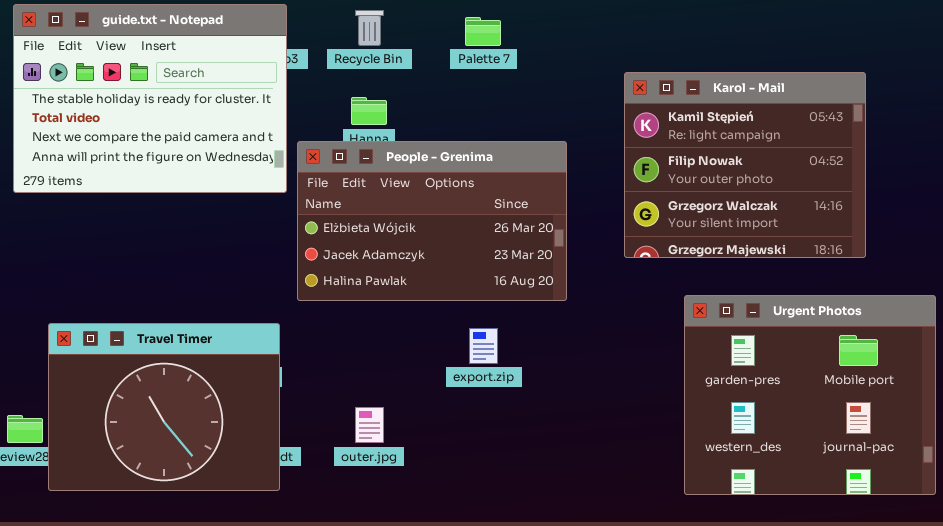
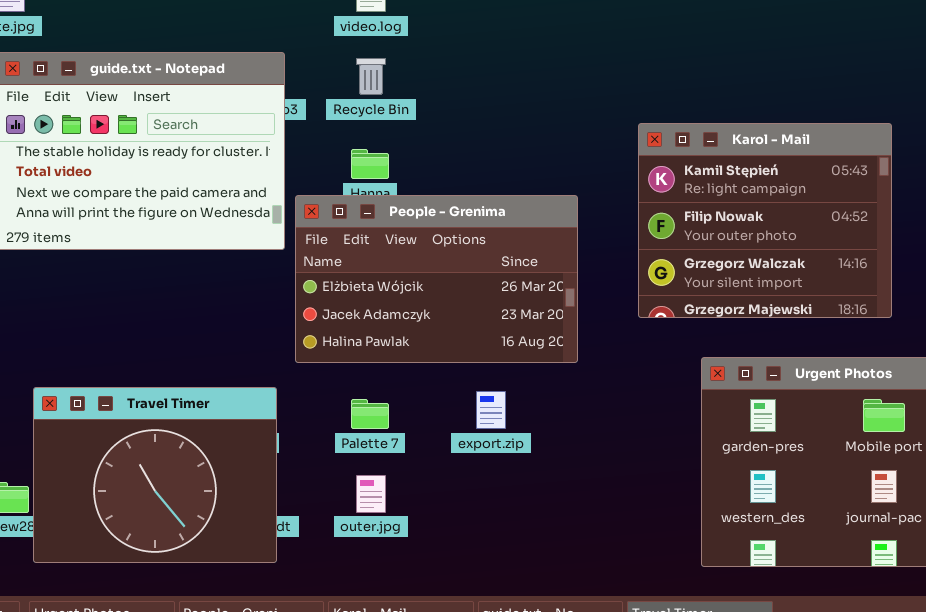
Palette 7: [465,17,501,46] -> [351,399,389,429], moved

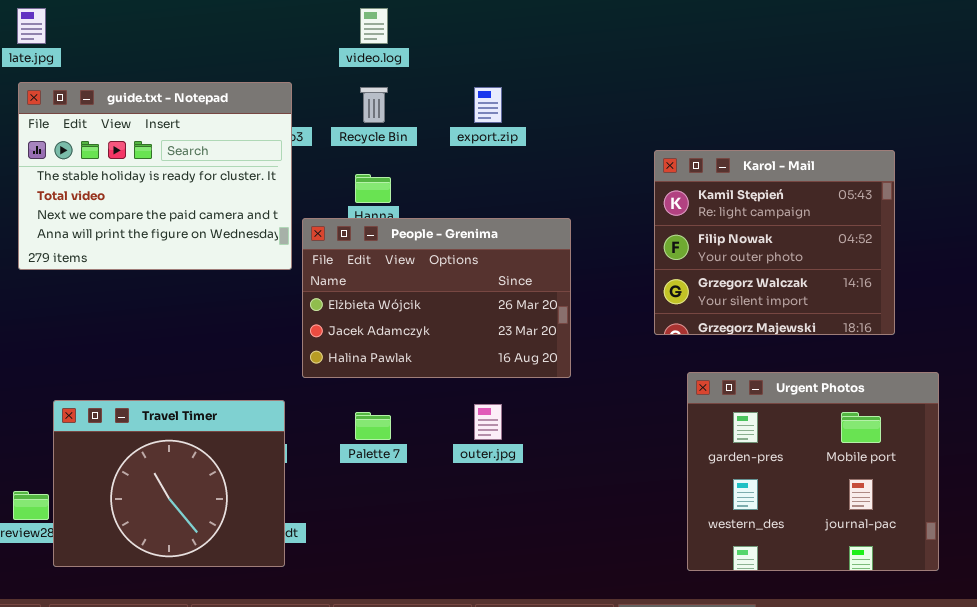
Karol - Mail: [638,123,892,318] -> [654,150,895,335], moved
export.zip: [476,391,506,429] -> [474,87,502,123], moved
outer.jpg: [356,475,386,513] -> [474,404,502,440], moved

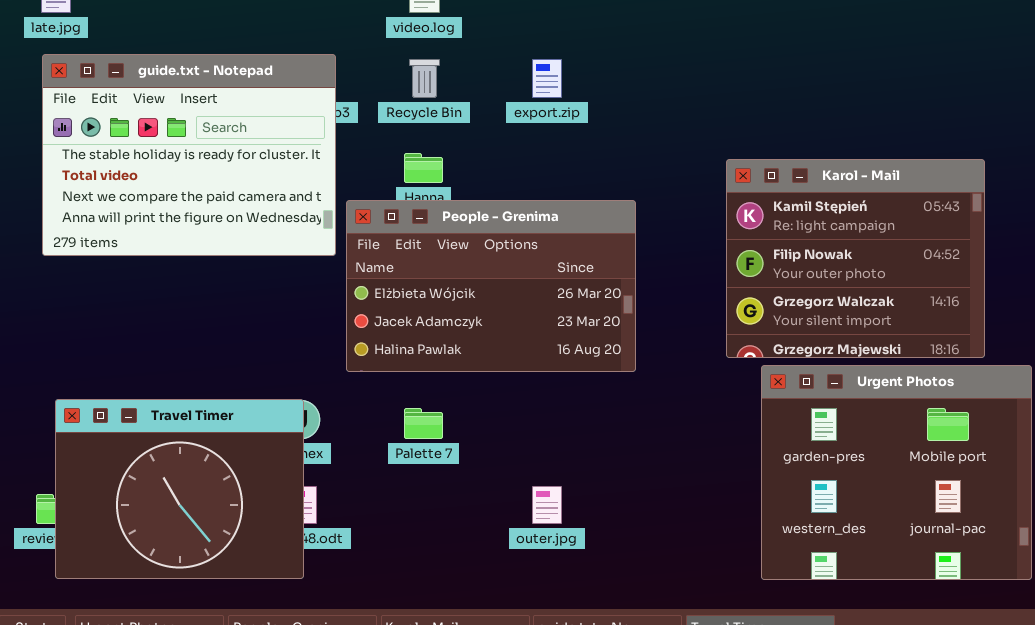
Karol - Mail: [654,150,895,335] -> [726,159,985,358], moved
Travel Timer: [53,400,285,567] -> [55,399,304,579], moved
outer.jpg: [474,404,502,440] -> [532,486,562,524], moved

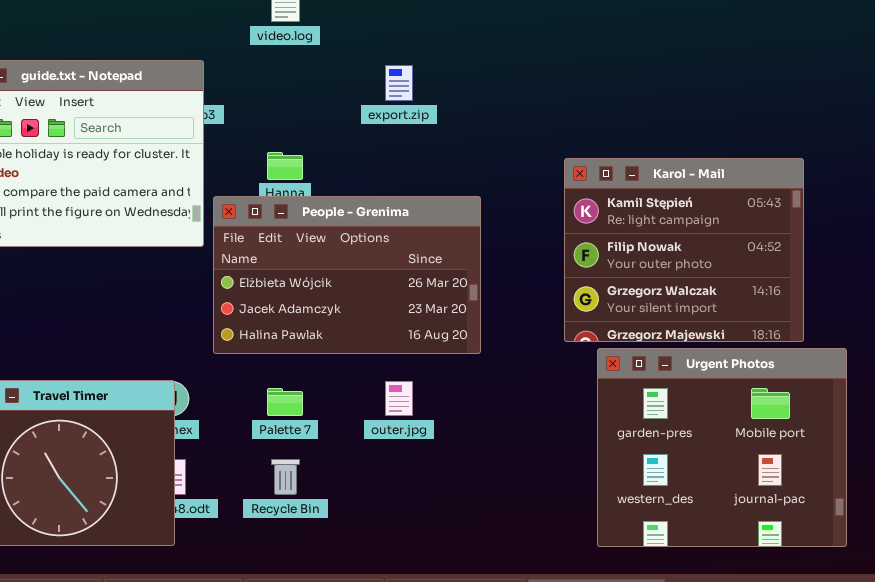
Recycle Bin: [409,59,440,98] -> [271,459,300,495], moved
outer.jpg: [532,486,562,524] -> [385,381,413,416], moved

